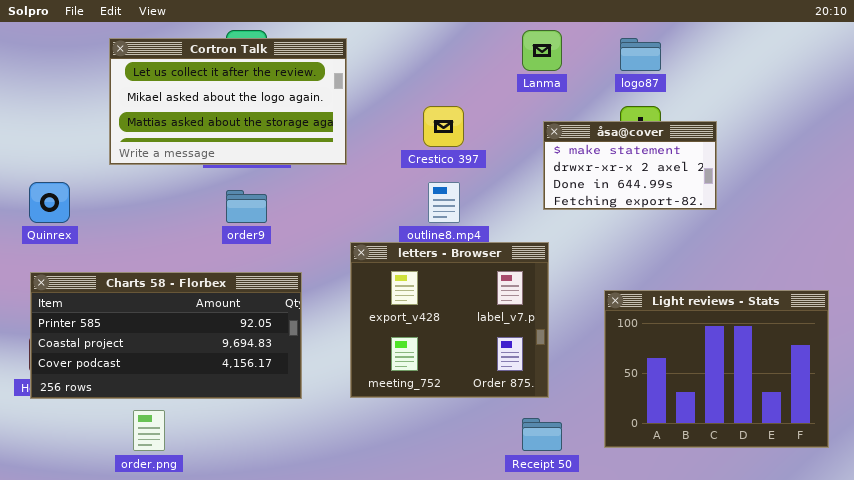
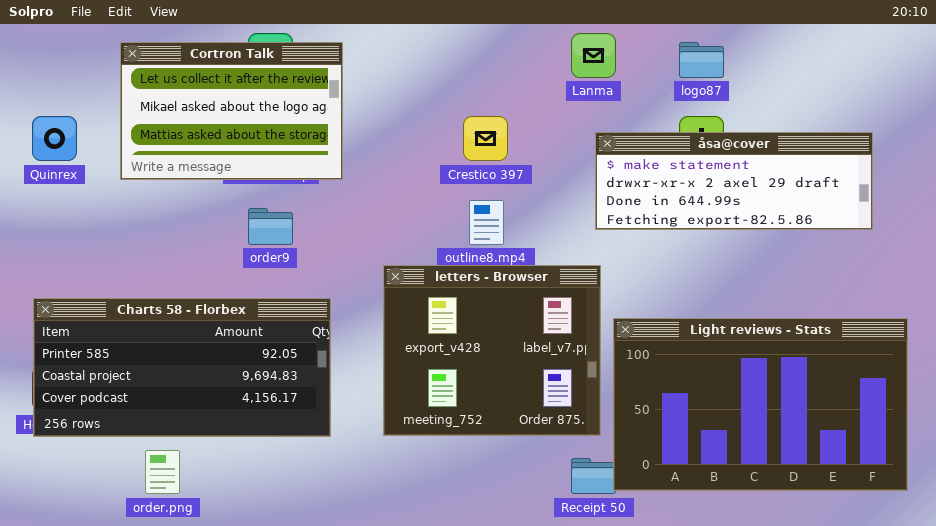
Cortron Talk: [109,38,347,165] -> [120,42,343,180], resized
åsa@cover: [543,121,717,210] -> [595,132,873,230], resized
Quinrex: [29,182,70,223] -> [32,116,77,161], moved
Light reviews - Stats: [604,290,829,448] -> [613,318,908,491], resized

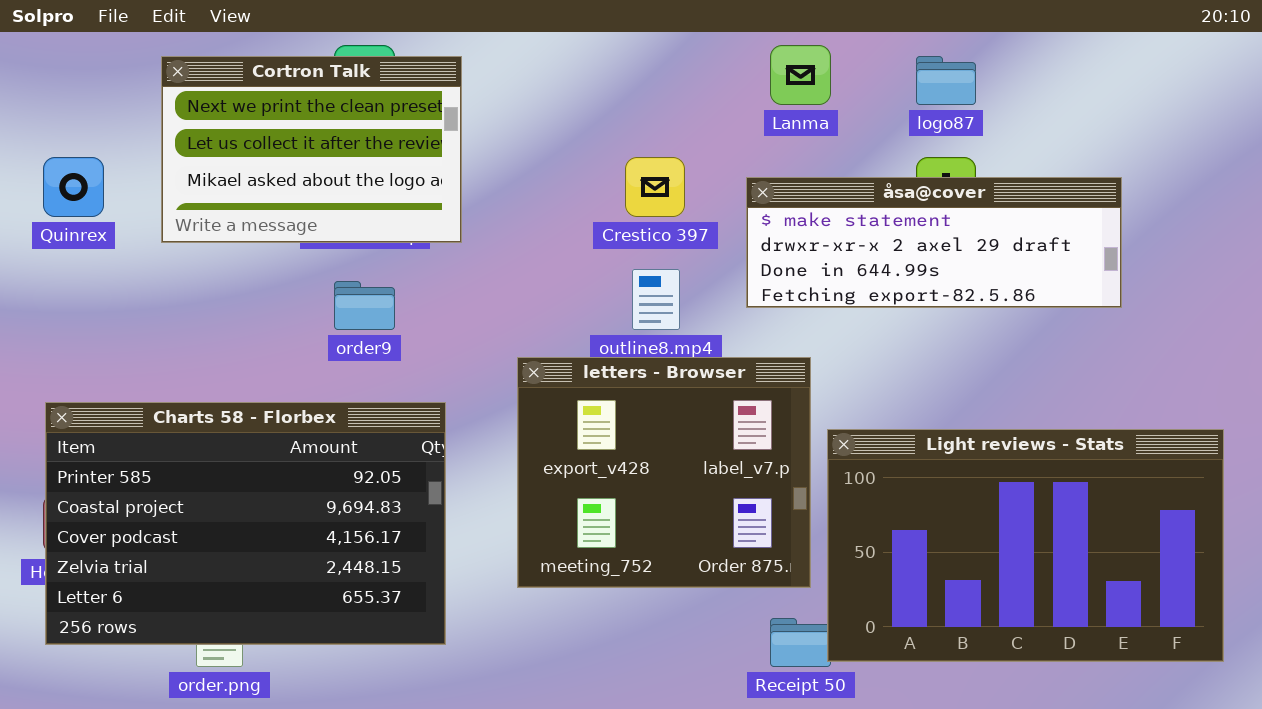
Cortron Talk: [120,42,343,180] -> [161,56,462,243], scrolled up 1 row
åsa@cover: [595,132,873,230] -> [746,177,1122,308], moved
Charts 58 - Florbex: [33,298,331,437] -> [45,402,446,645], resized

